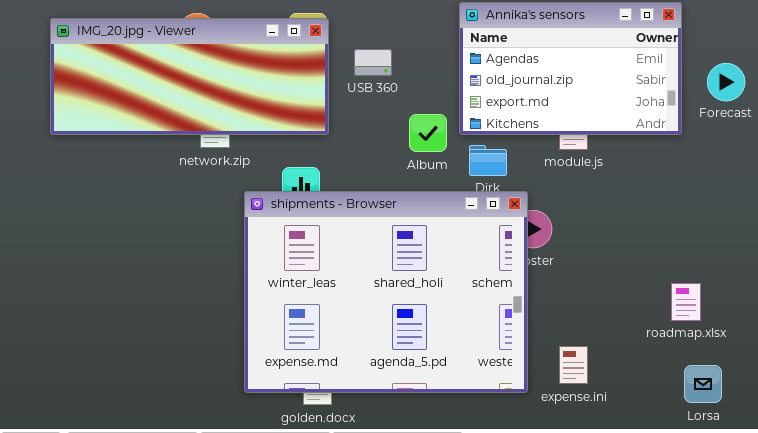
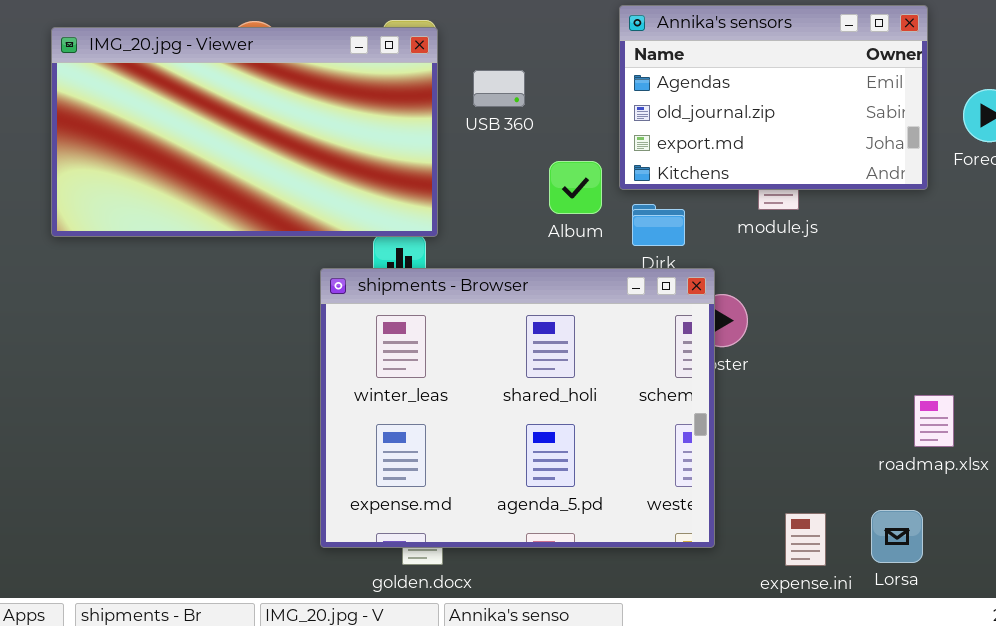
IMG_20.jpg - Viewer: [50,18,329,135] -> [51,27,438,237], resized
expense.ini: [559,346,588,384] -> [785,513,826,566], moved
Lorsa: [684,365,722,403] -> [871,510,923,563], moved

